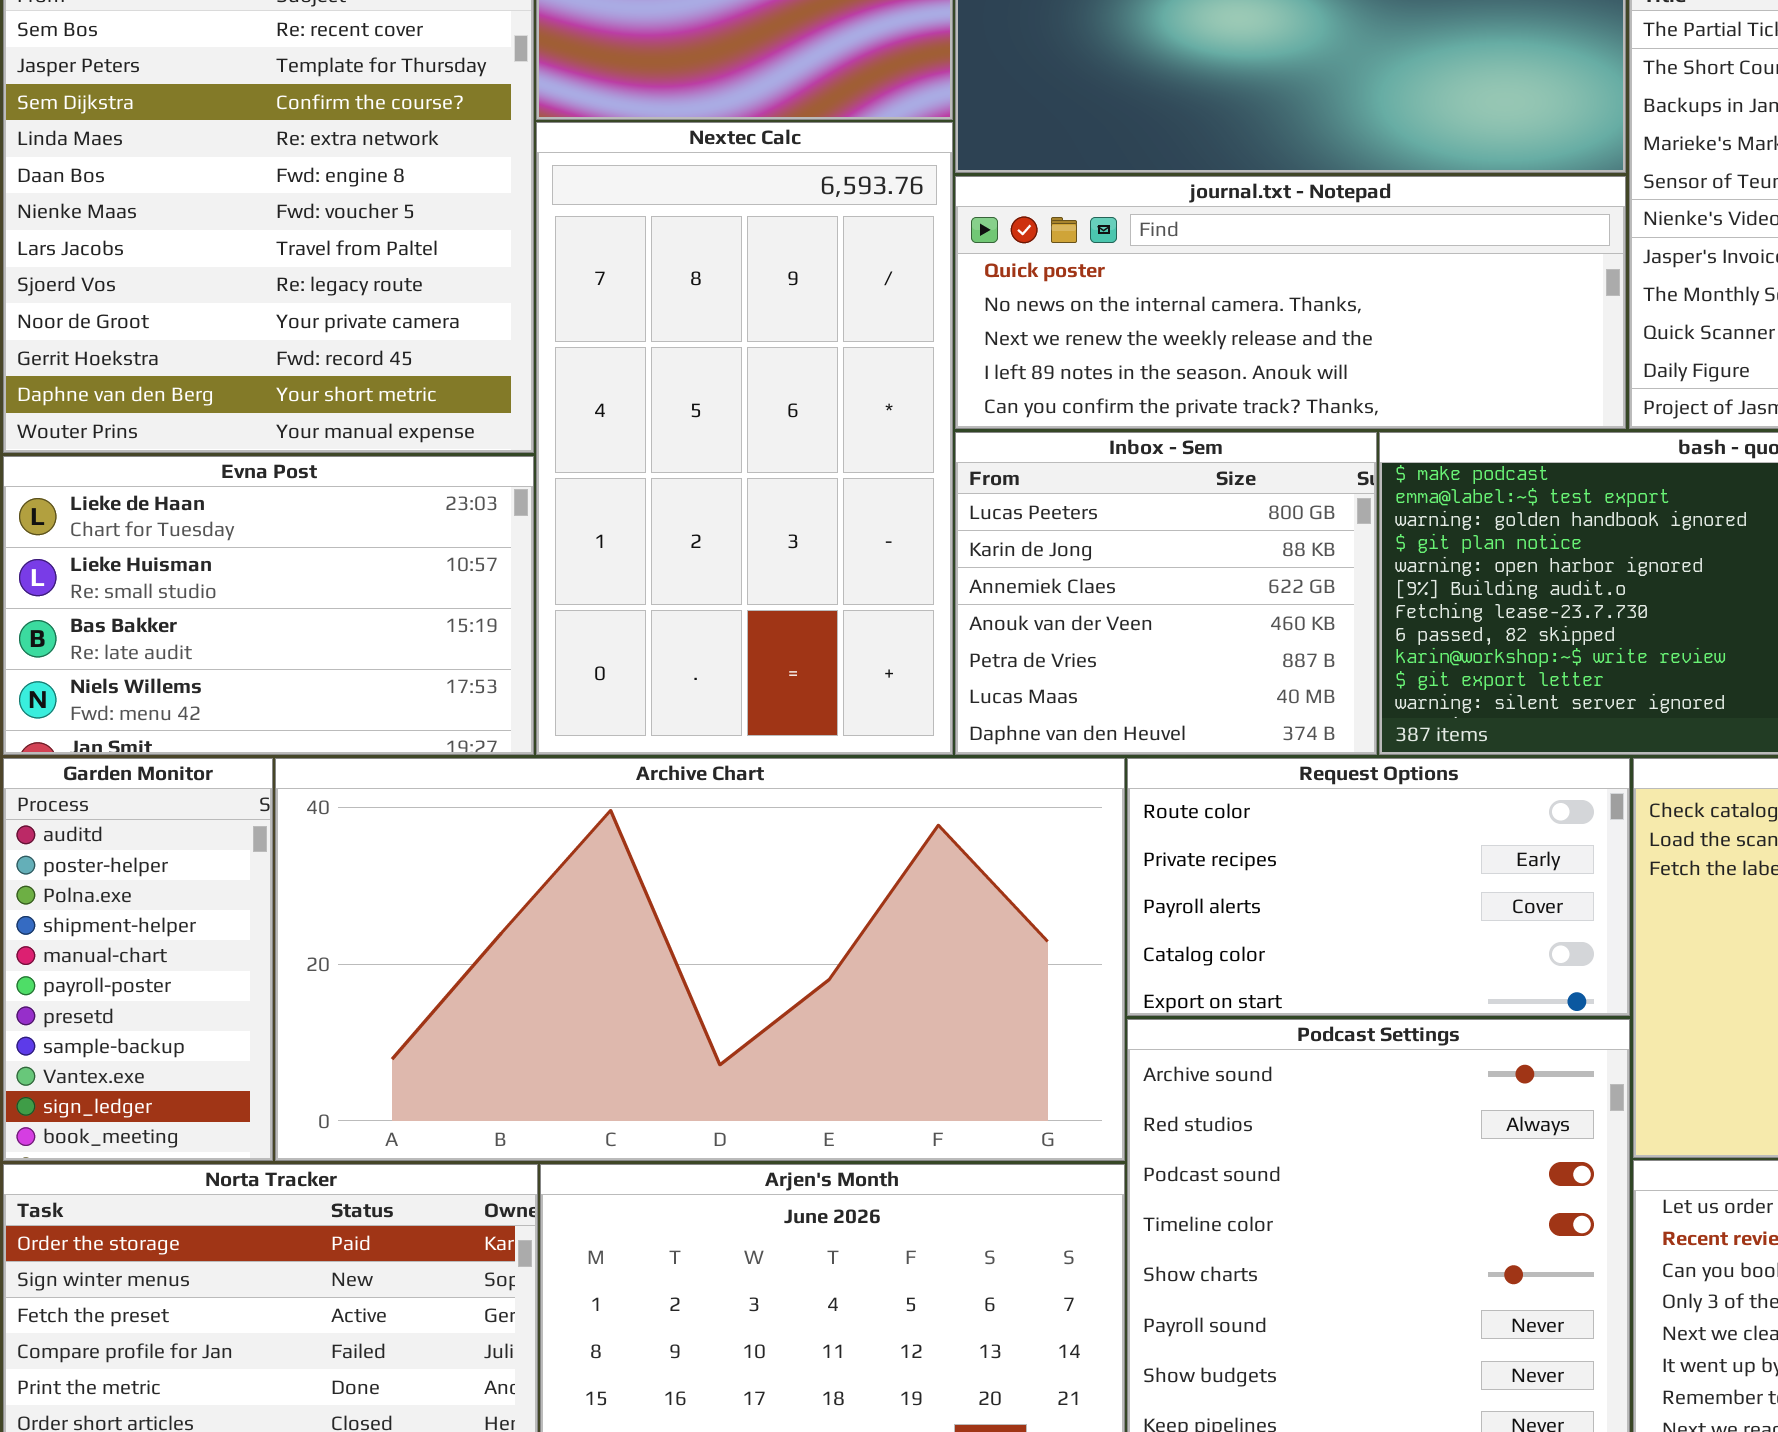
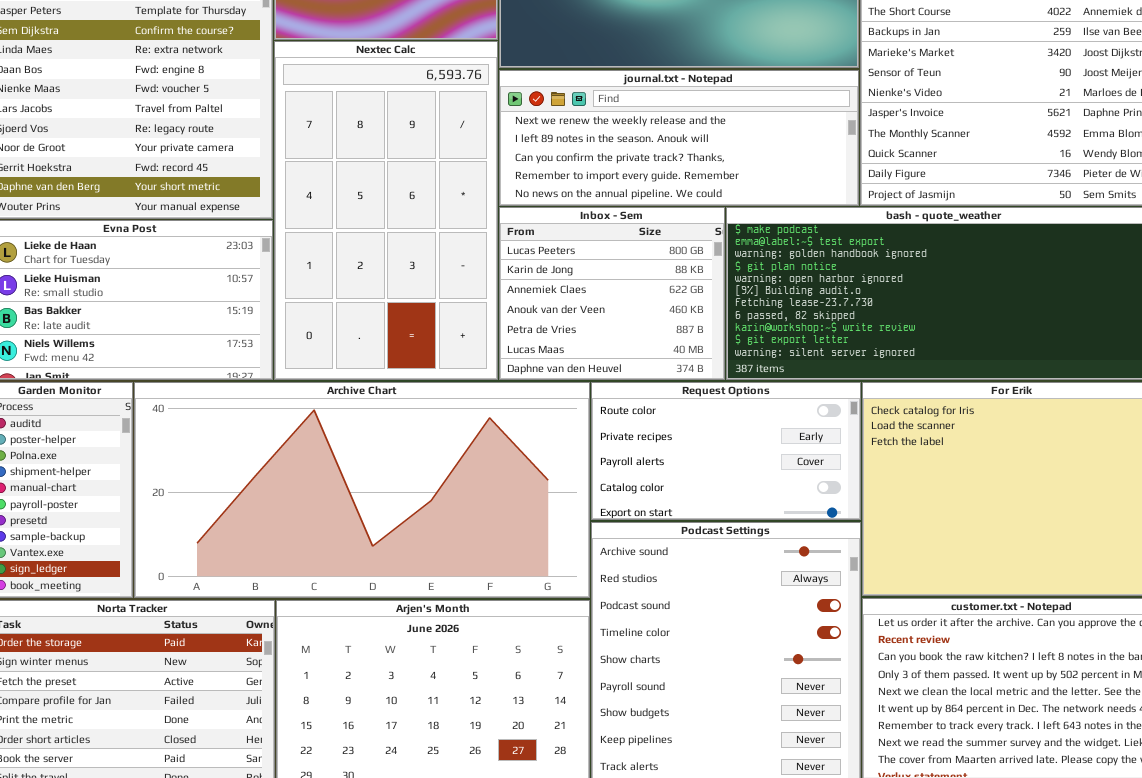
journal.txt - Notepad: [955,176,1626,429] -> [499,70,859,206], scrolled down 2 rows

